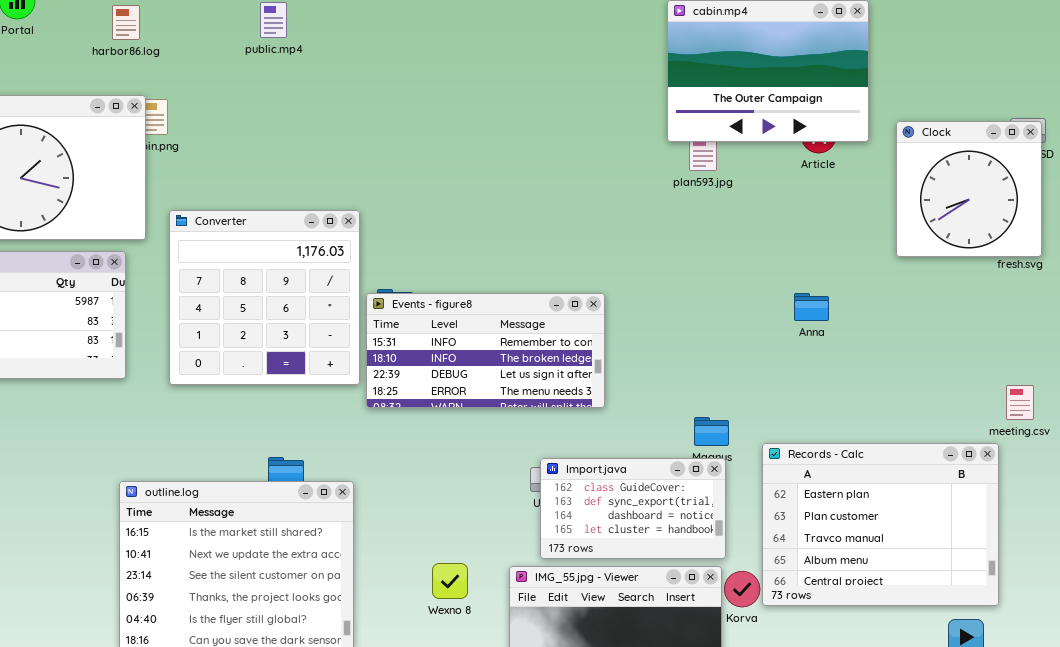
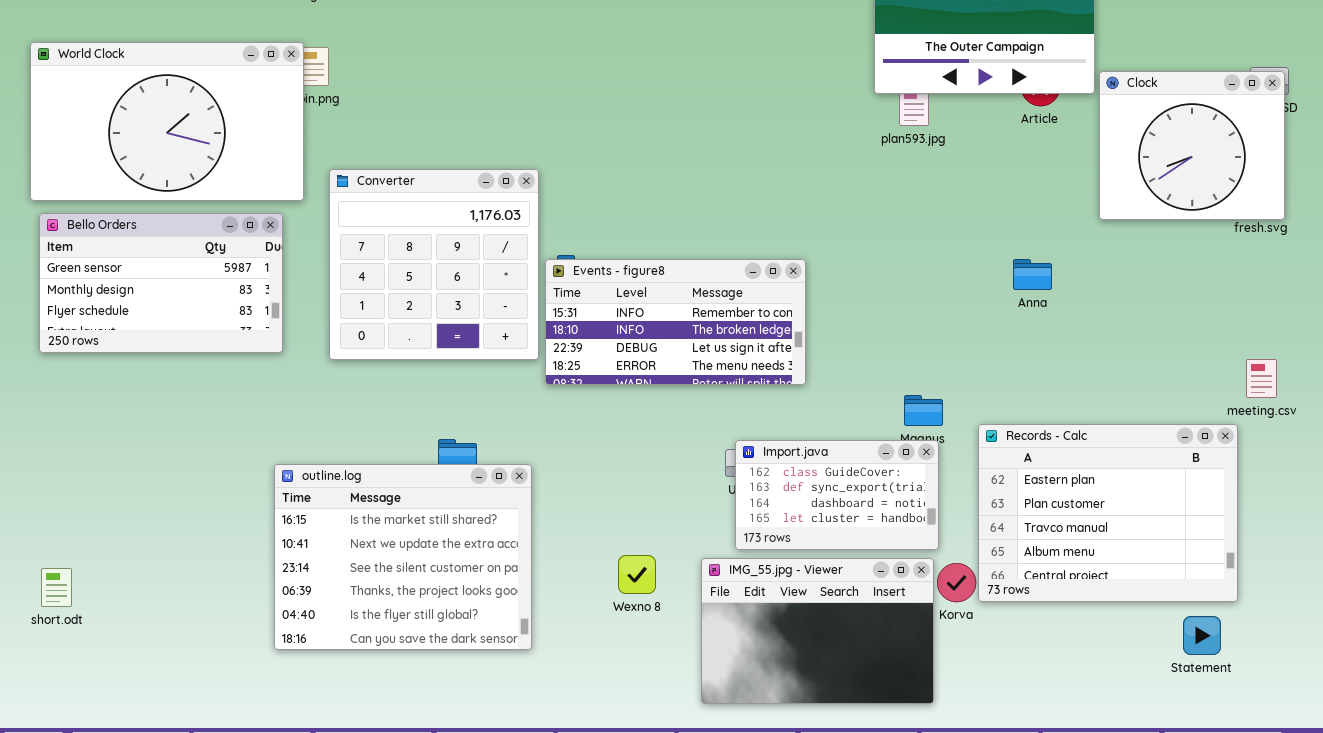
Clock: [896,121,1042,257] -> [1099,71,1285,220], resized

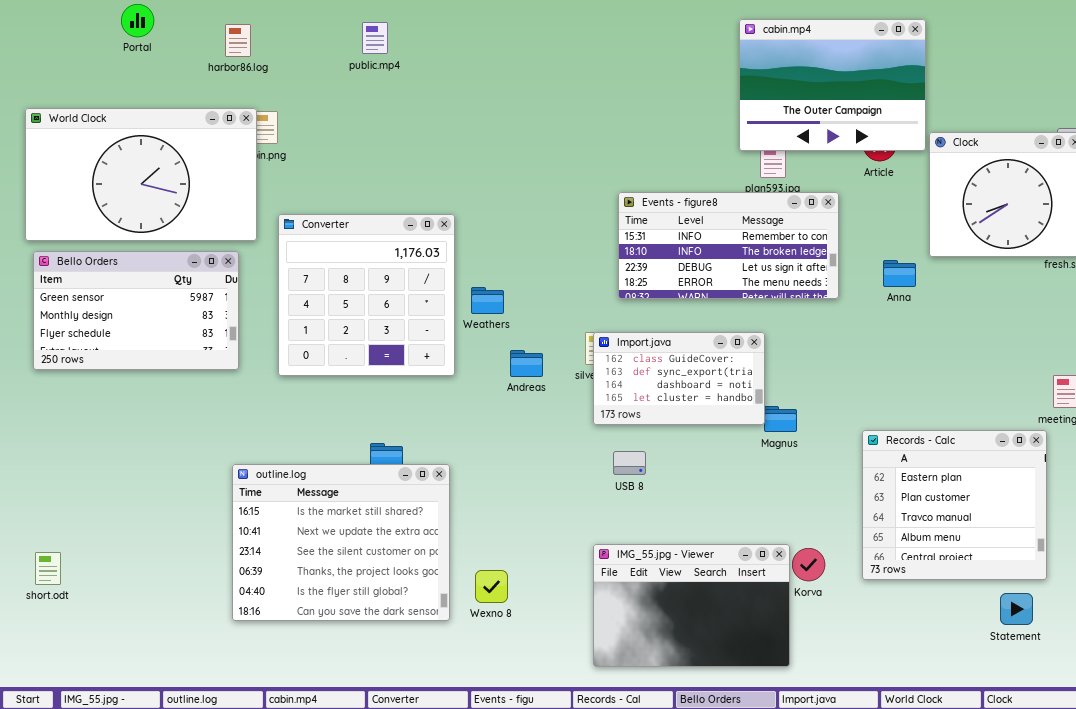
Events - figure8: [545,259,806,385] -> [618,192,839,299], moved
Anna: [1013,259,1052,290] -> [883,260,916,287], moved
Records - Calc: [978,424,1238,602] -> [862,430,1047,580], resized
Import.java: [735,440,939,550] -> [593,332,765,425], moved
Wexno 8: [618,555,656,594] -> [475,570,508,603], moved

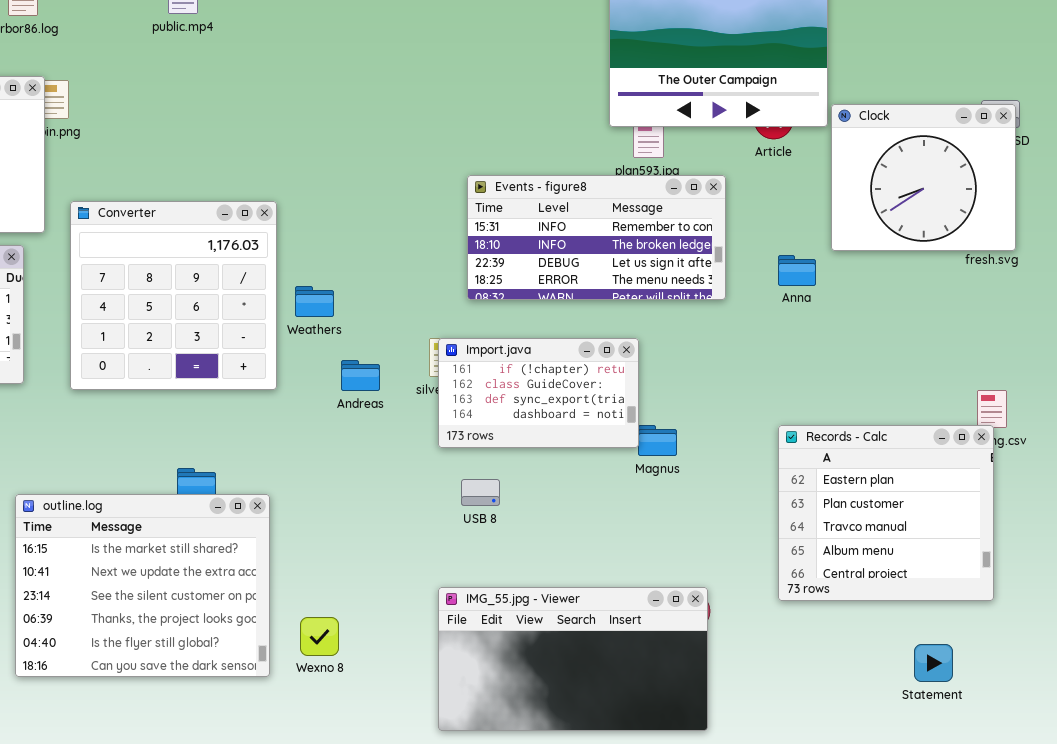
Import.java: [593,332,765,425] -> [438,338,639,448], scrolled up 1 row
Records - Calc: [862,430,1047,580] -> [778,425,994,601], moved
IMG_55.jpg - Viewer: [593,544,790,667] -> [438,587,708,731], resized

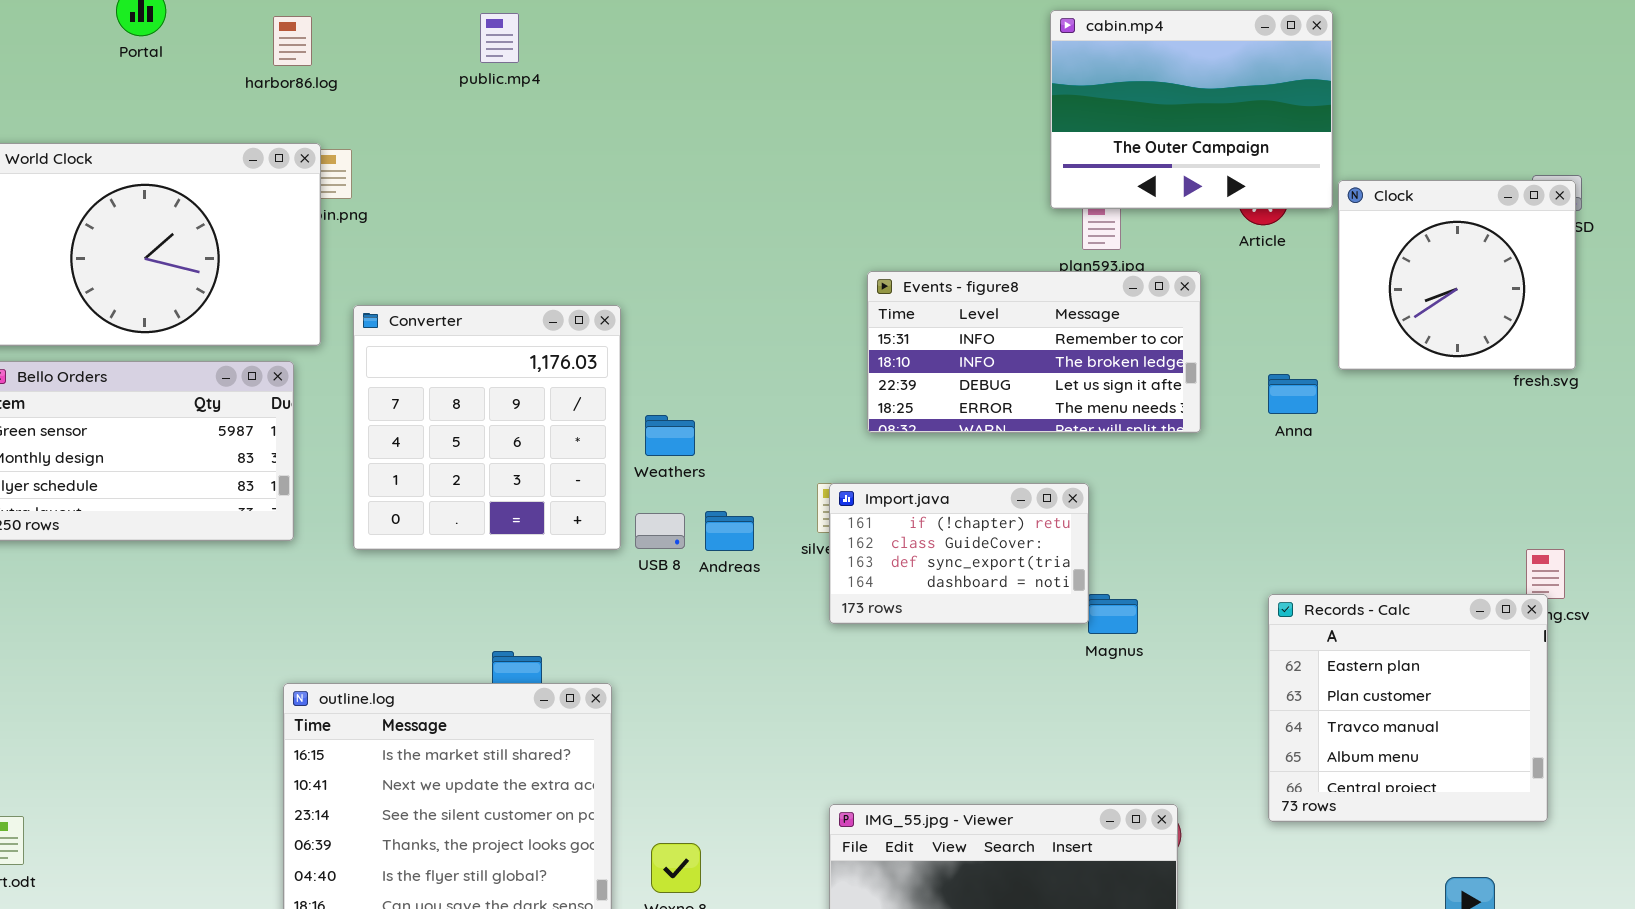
USB 8: [461,479,500,506] -> [635,513,685,549], moved

